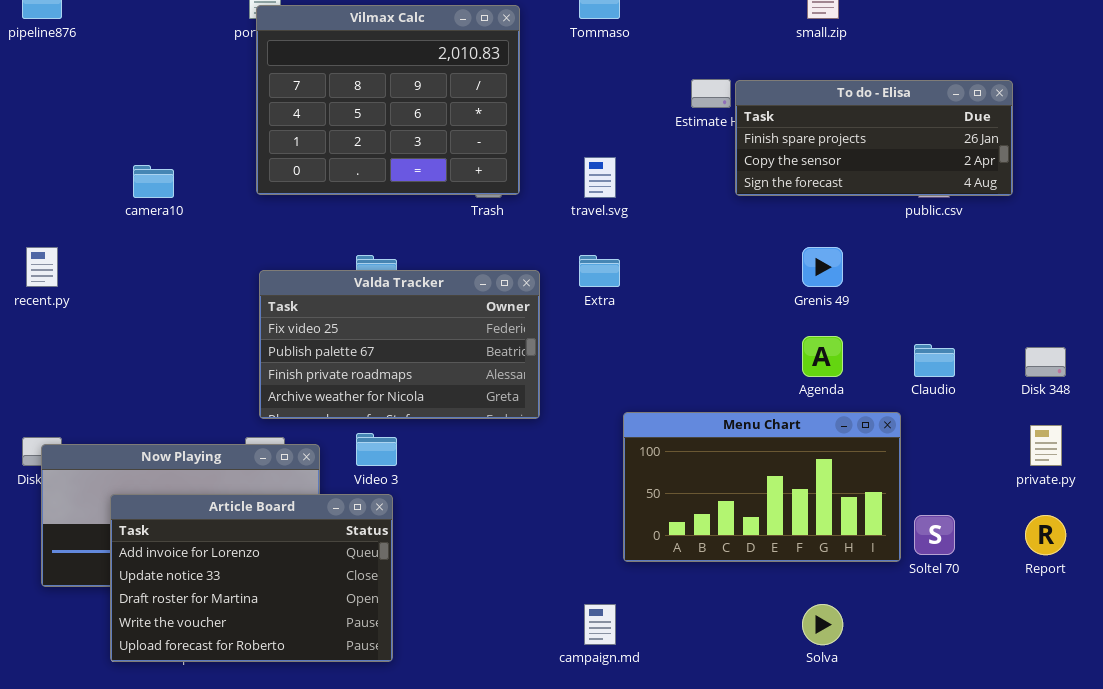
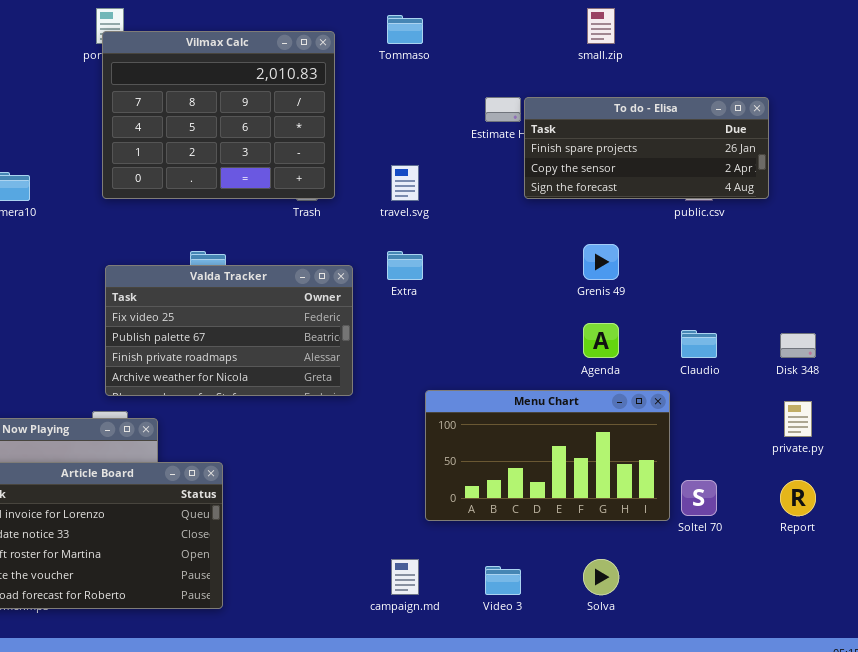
Video 3: [356,433,397,466] -> [485,566,521,595], moved

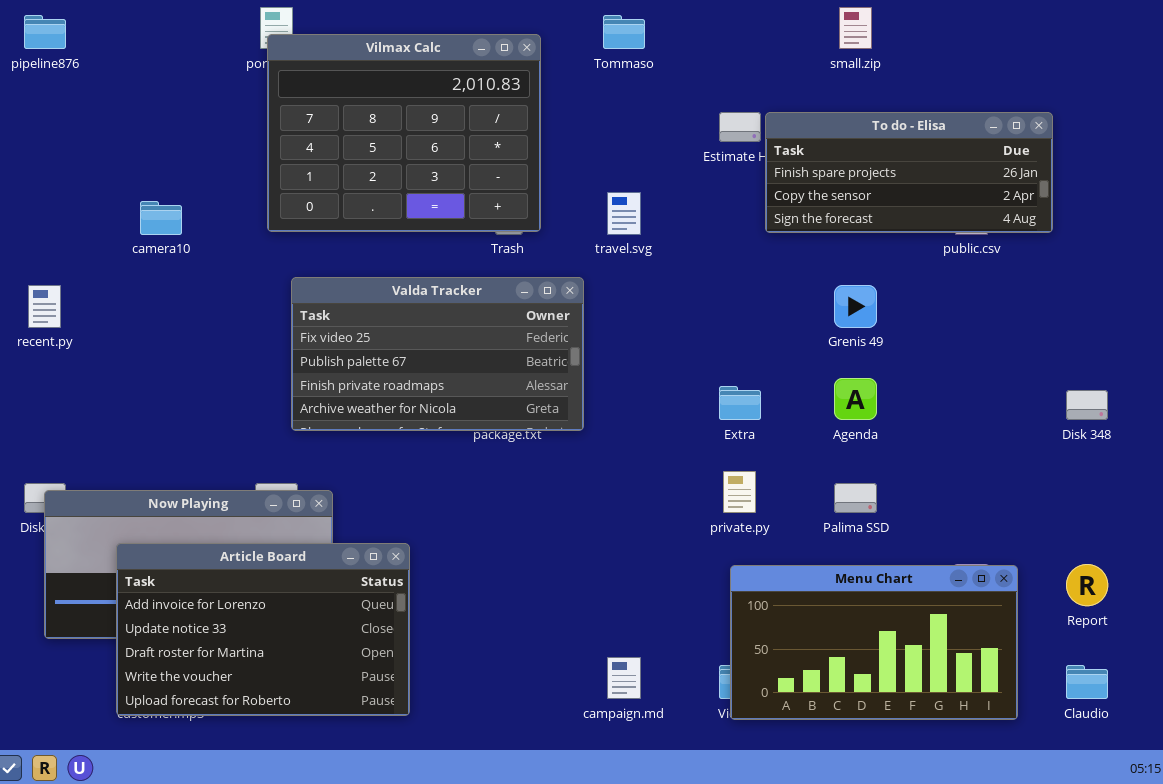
Extra: [387,251,423,280] -> [719,386,761,420], moved
Valda Tracker: [105,265,353,396] -> [291,277,584,431], moved
Claudio: [681,330,717,358] -> [1066,665,1108,699], moved
Menu Chart: [425,390,670,521] -> [730,565,1018,720], moved
private.py: [784,401,812,437] -> [723,471,756,513], moved

